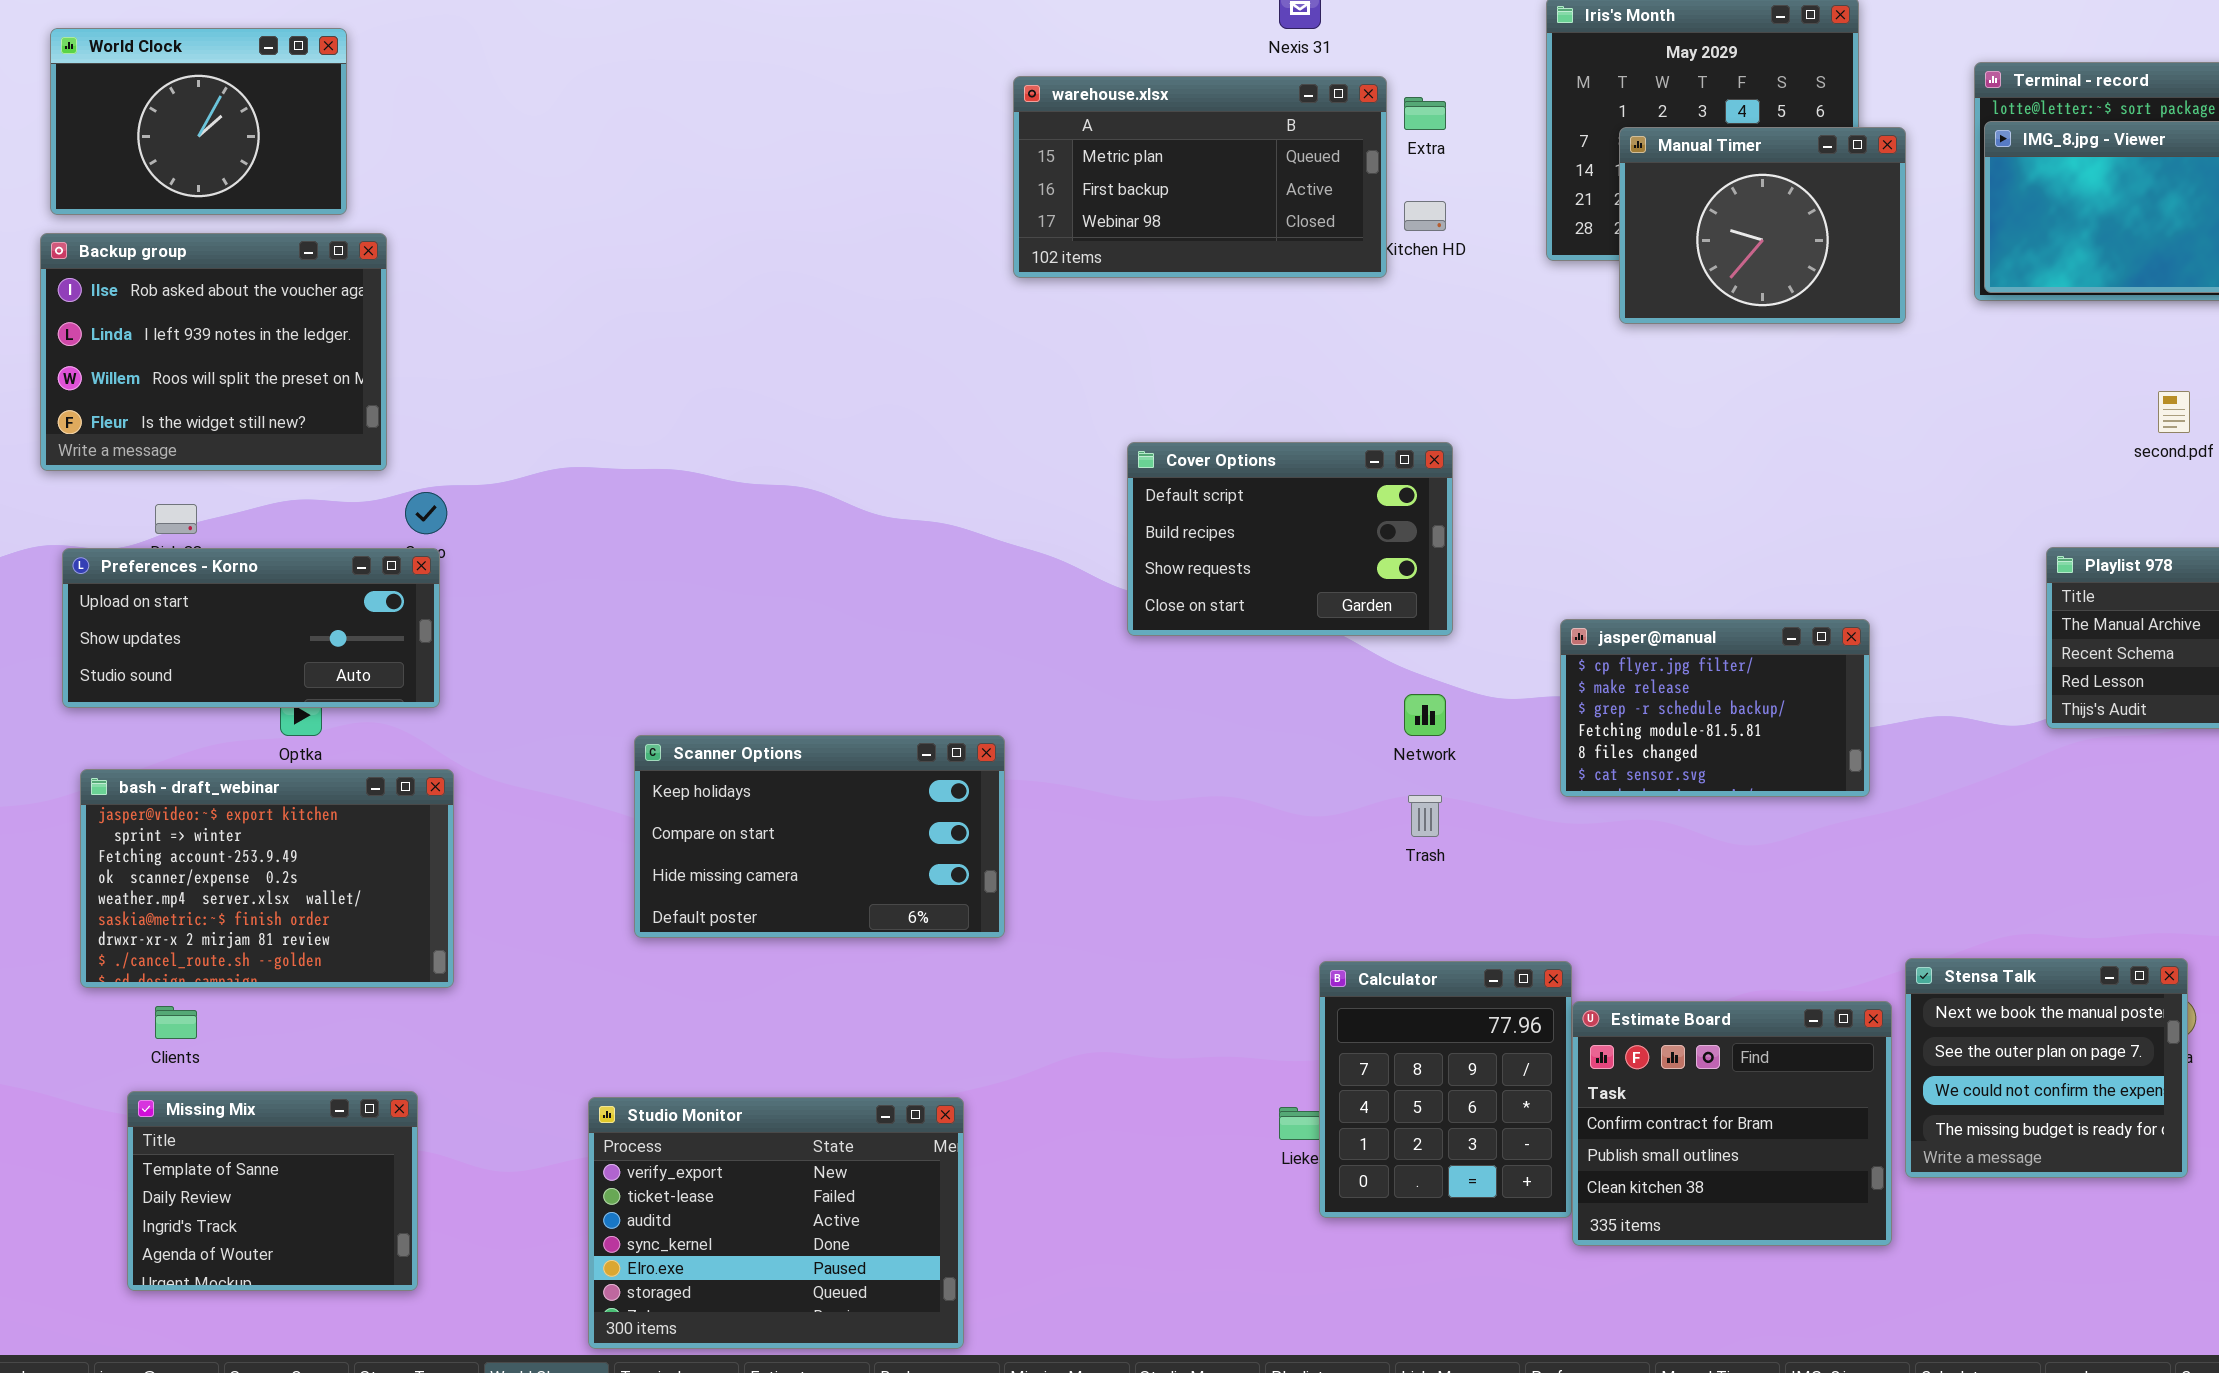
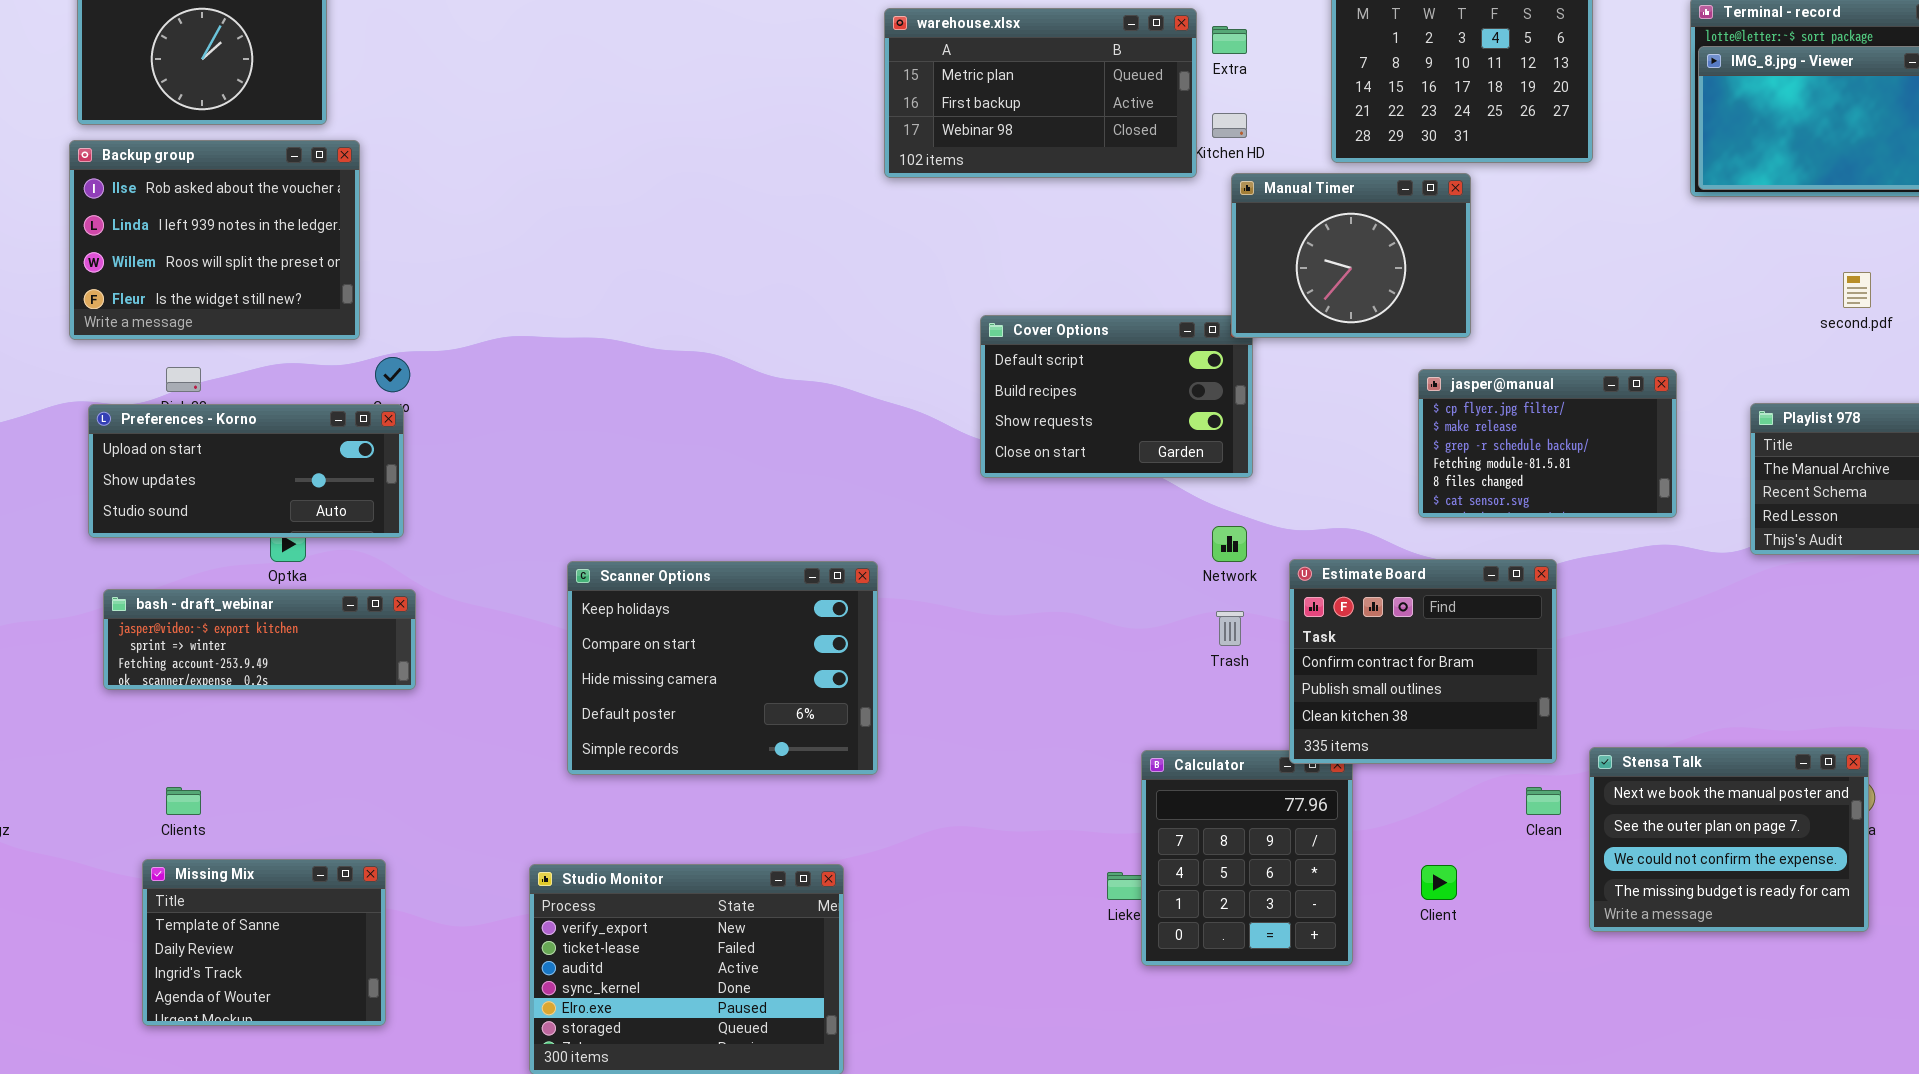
Manual Timer: [1619,127,1906,324] -> [1231,173,1471,338], moved
jasper@manual: [1560,619,1870,797] -> [1418,369,1677,518], moved
Scanner Options: [634,735,1005,938] -> [567,561,878,775], resized
bash - draft_webinar: [80,769,454,988] -> [103,589,416,690], resized
Stensa Talk: [1905,958,2188,1178] -> [1589,747,1869,932], resized
Estimate Board: [1572,1001,1892,1246] -> [1289,559,1557,764], moved

